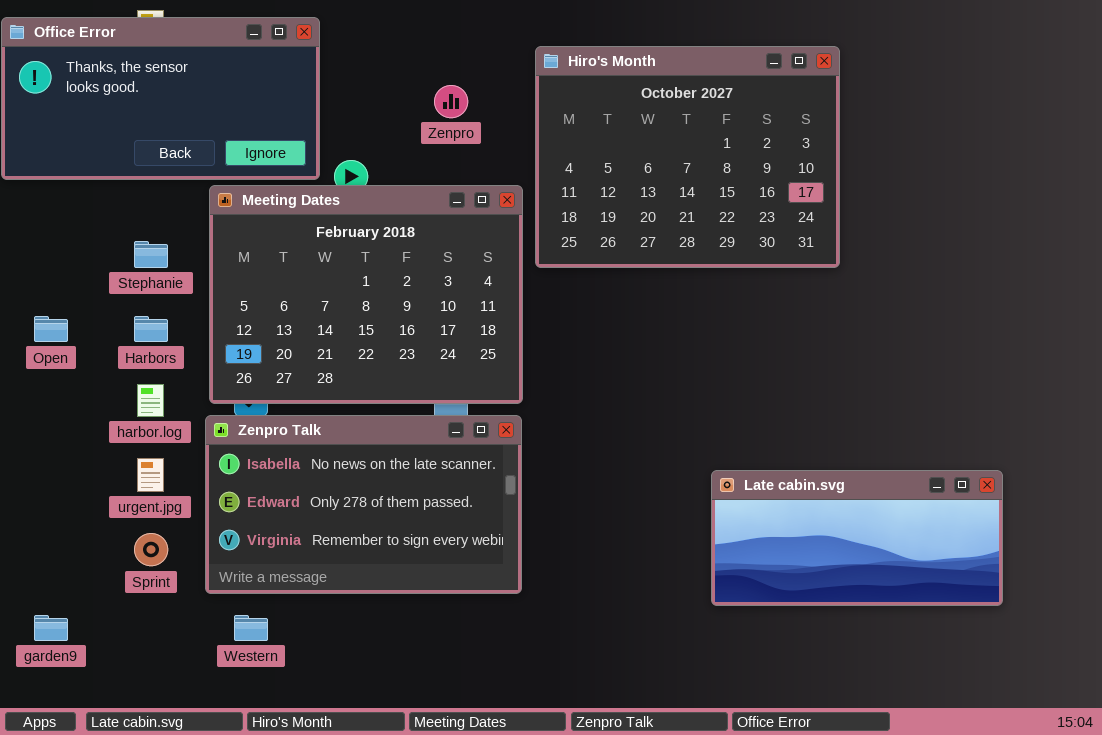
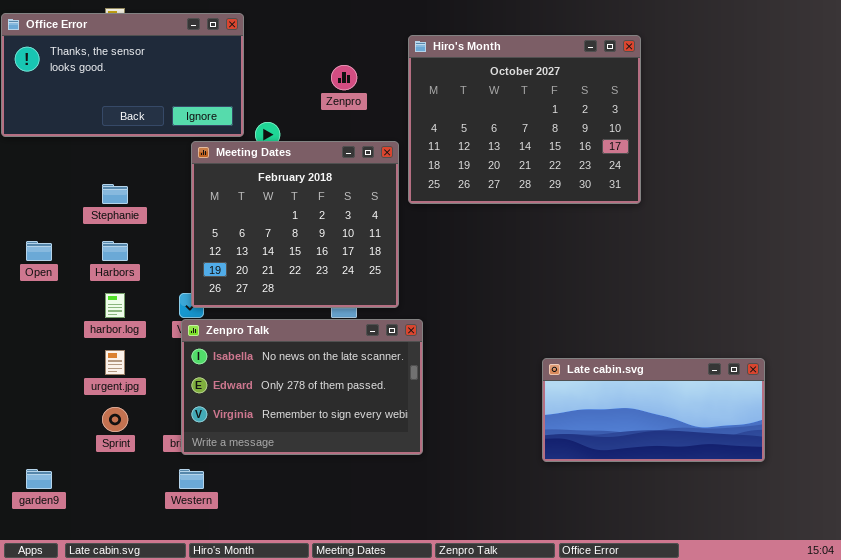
Meeting Dates: [209,185,523,404] -> [191,141,399,308], resized
Zenpro Talk: [205,415,522,594] -> [181,319,423,455], moved

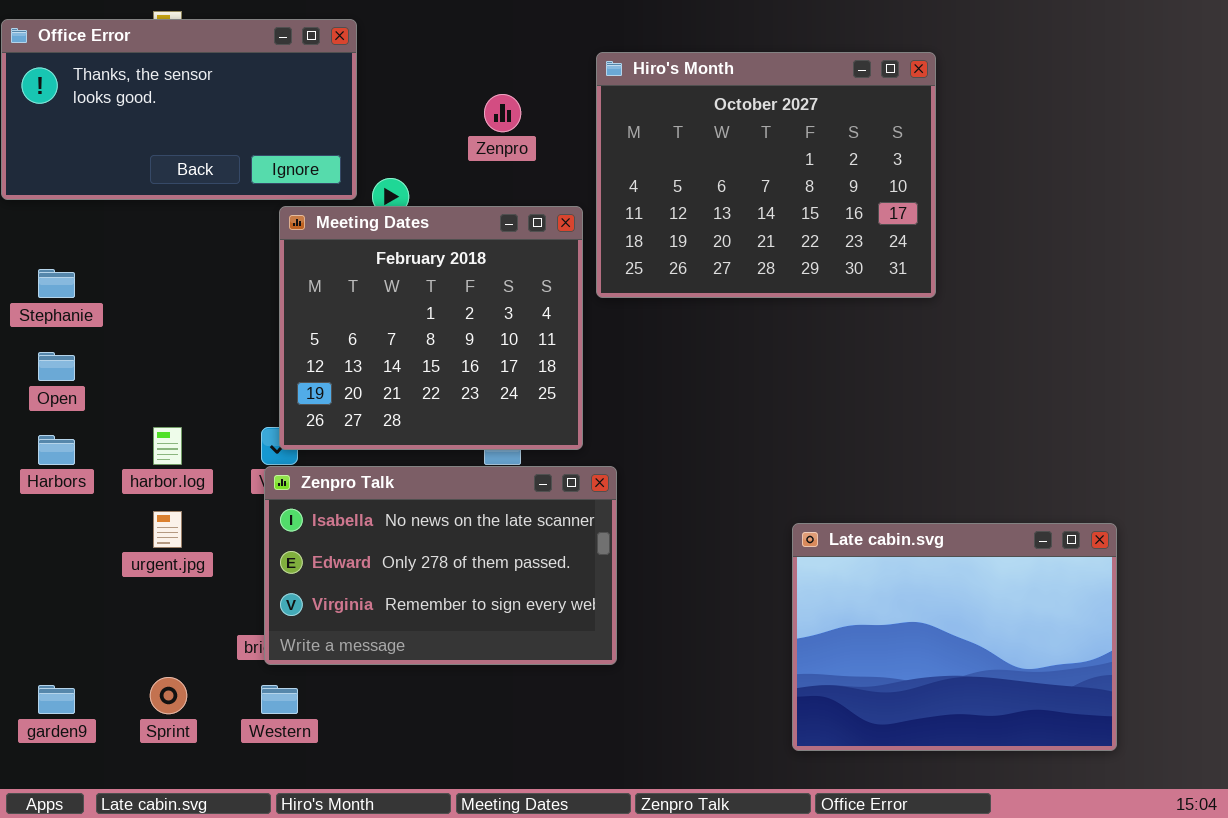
Stephanie: [102,184,128,204] -> [38,269,75,298], moved
Harbors: [102,241,128,261] -> [38,435,75,465], moved
Late cabin.svg: [542,358,765,462] -> [792,523,1117,751], resized
Sprint: [102,407,128,432] -> [150,677,187,714], moved

